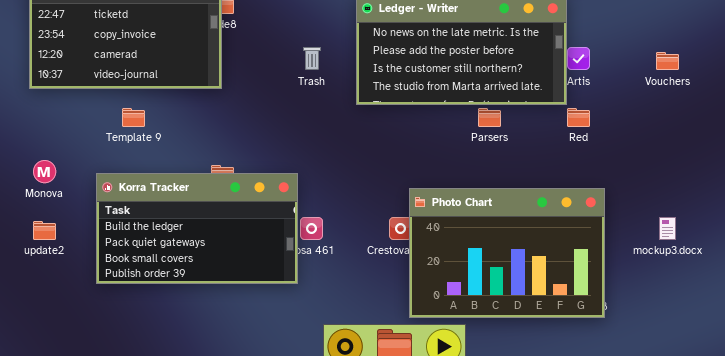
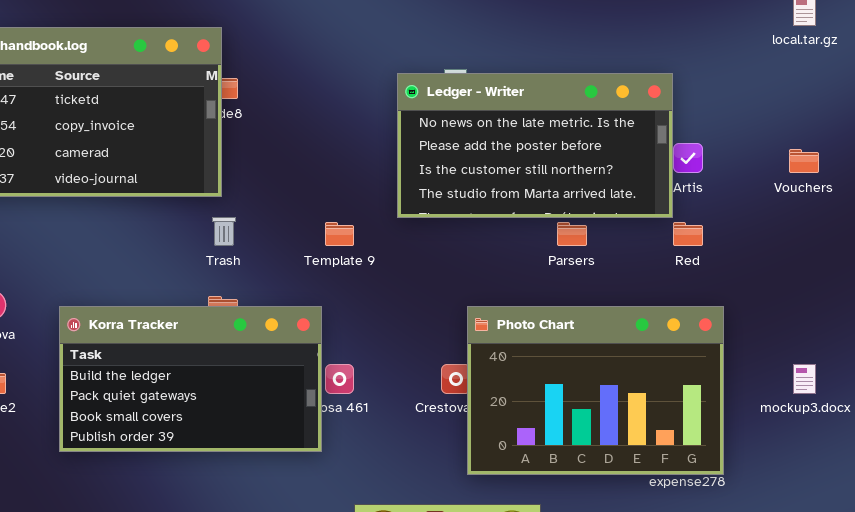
Trash: [303,47,321,70] -> [212,217,236,246], moved
Template 9: [122,108,145,127] -> [325,222,354,246], moved
Photo Chart: [409,188,605,318] -> [467,306,724,475], moved

